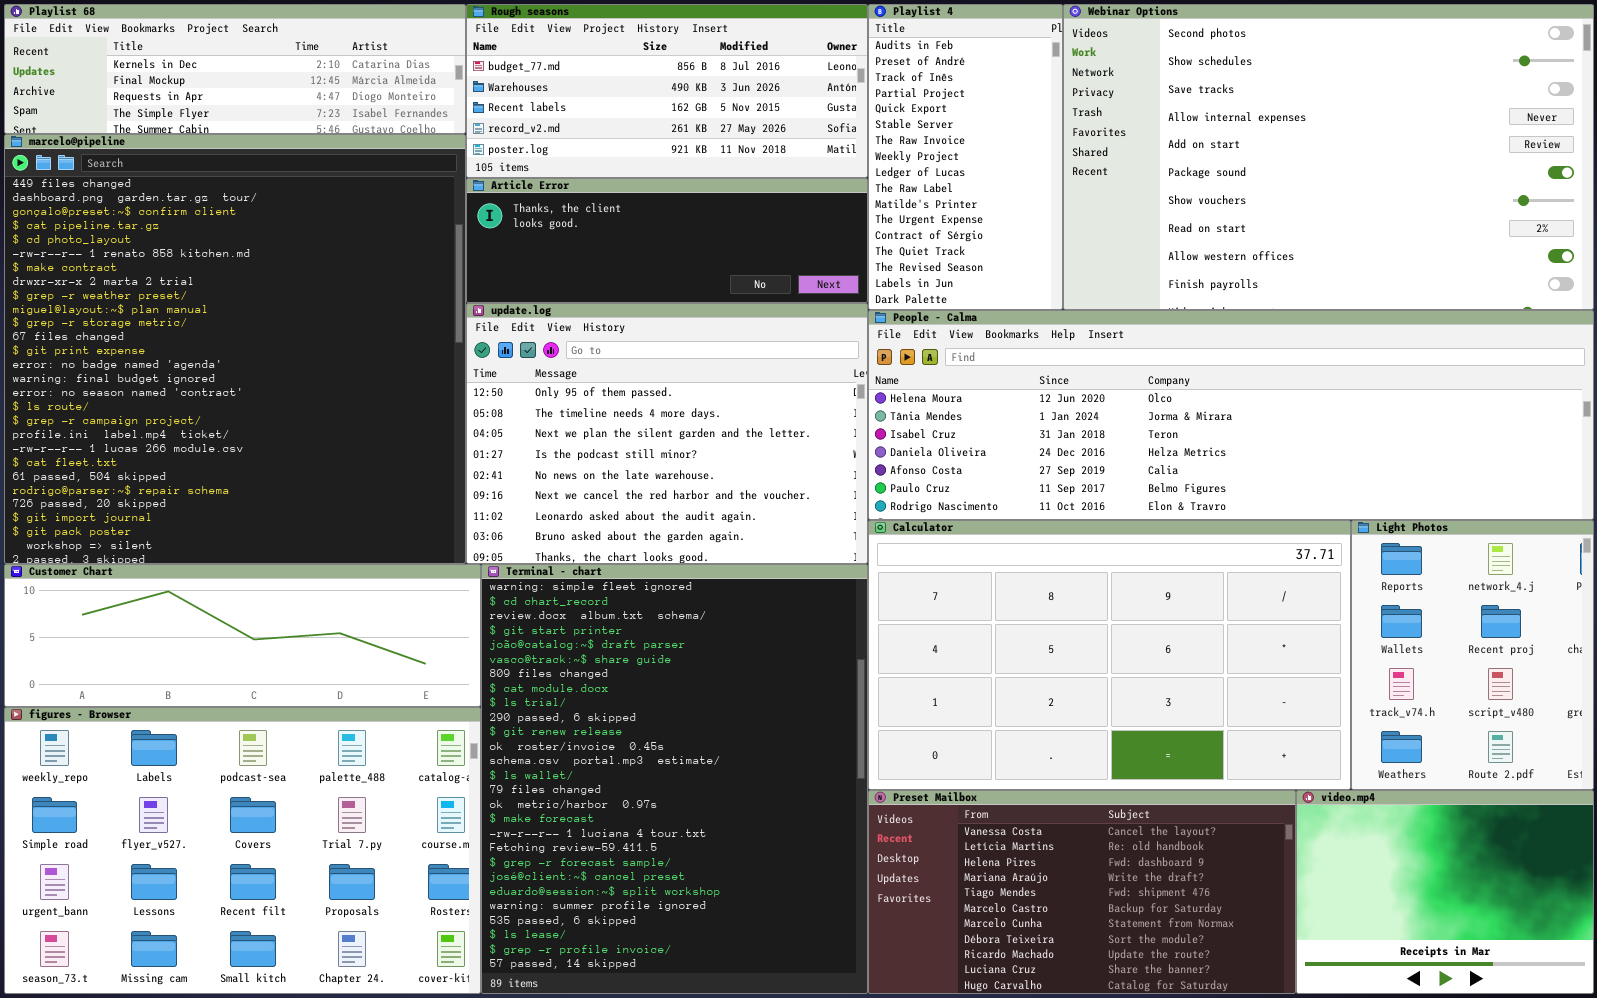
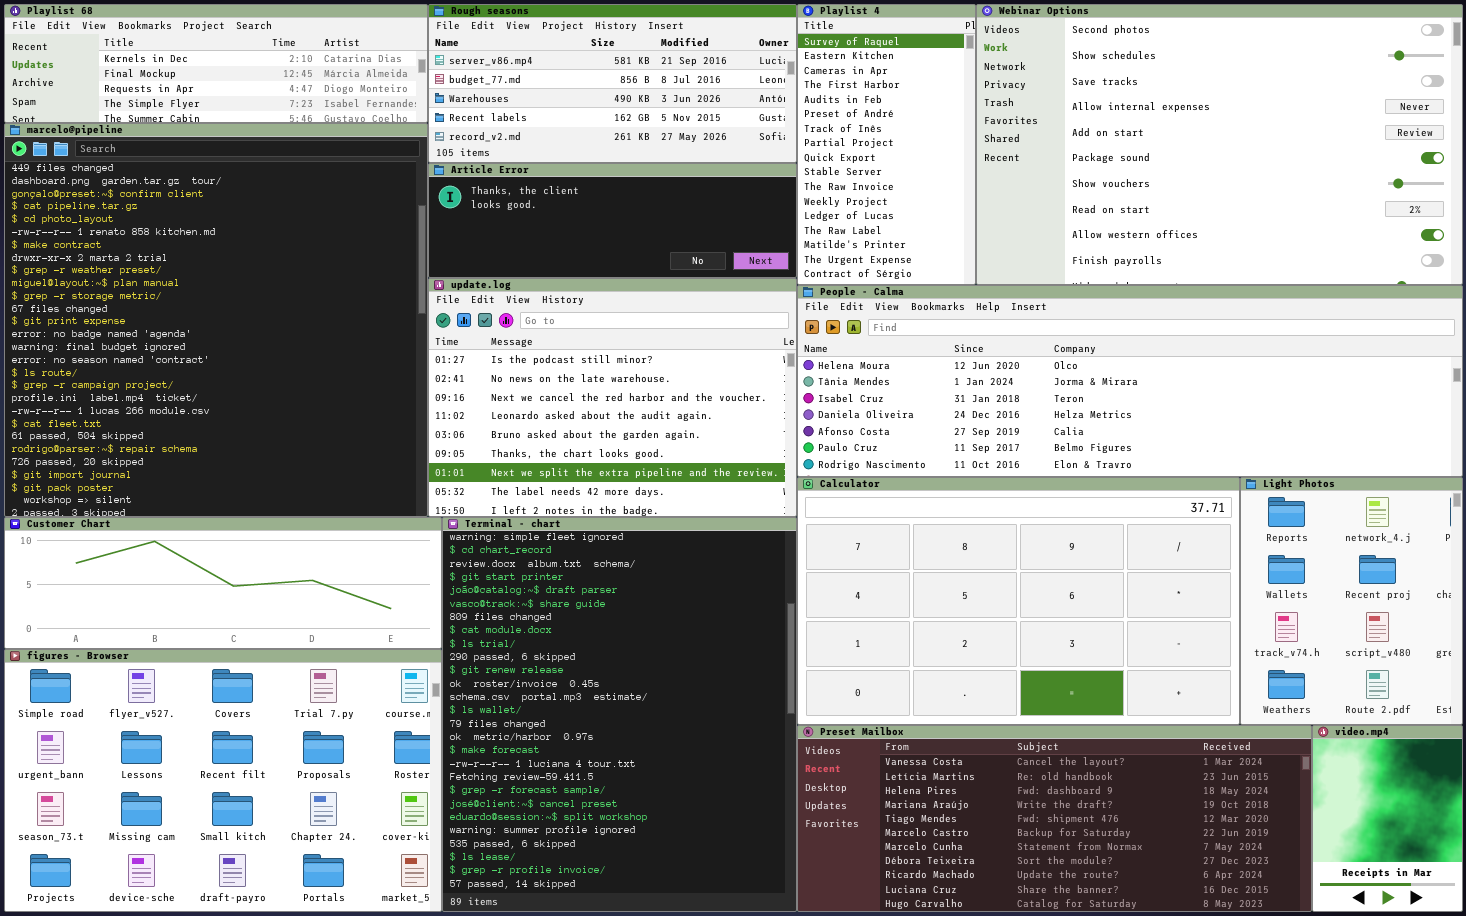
Rough seasons: [466,4,868,178] -> [428,4,797,163], scrolled up 1 row
Playlist 4: [868,4,1063,310] -> [797,4,976,285], scrolled up 4 rows
update.log: [466,303,868,564] -> [428,278,797,517], scrolled down 3 rows
figures - Browser: [4,707,481,994] -> [4,649,442,912], scrolled down 1 row
Preset Mailbox: [868,790,1296,994] -> [797,725,1312,912], resized
video.mp4: [1296,790,1594,994] -> [1312,725,1463,912], resized

